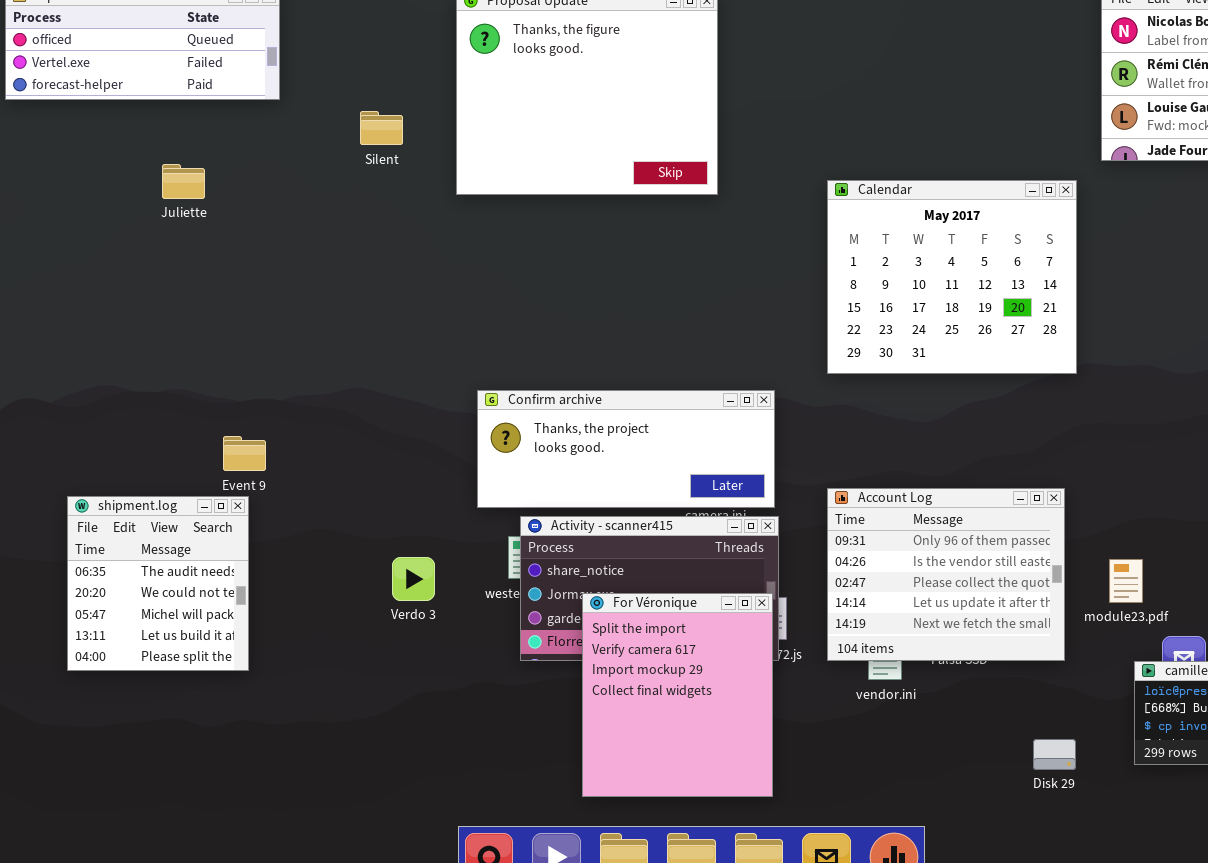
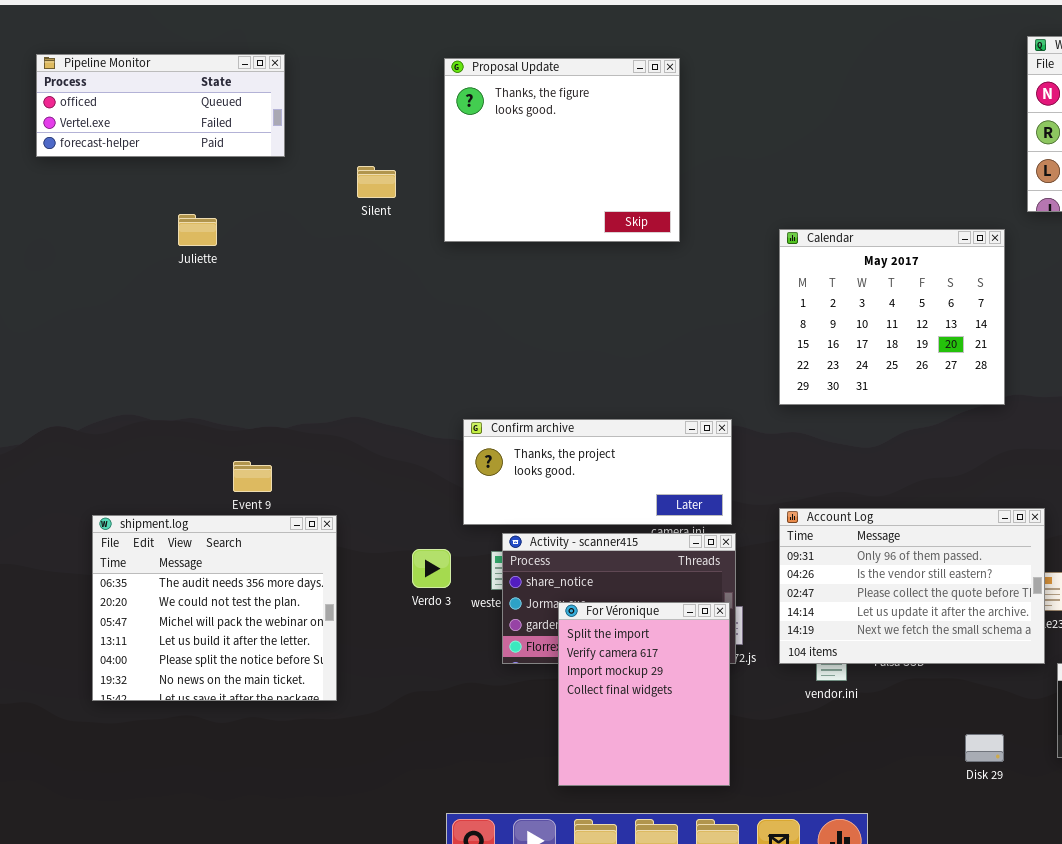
Account Log: [827,488,1065,661] -> [779,508,1045,664], resized
shipment.log: [67,496,249,671] -> [92,515,337,701], resized
Verdo 3: [392,557,435,601] -> [412,549,451,588], moved

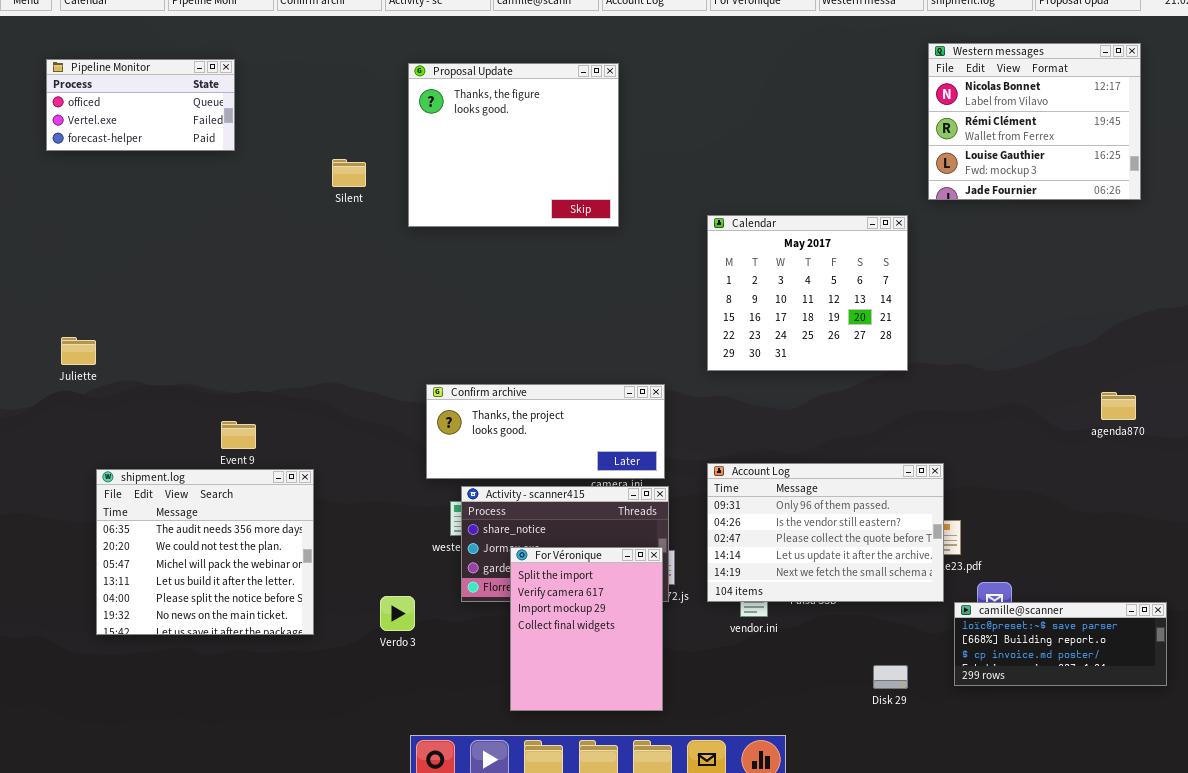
Pipeline Monitor: [36,54,285,157] -> [46,59,235,151], resized
Juliette: [178,214,217,246] -> [61,337,96,365], moved
Verdo 3: [412,549,451,588] -> [380,596,415,631], moved

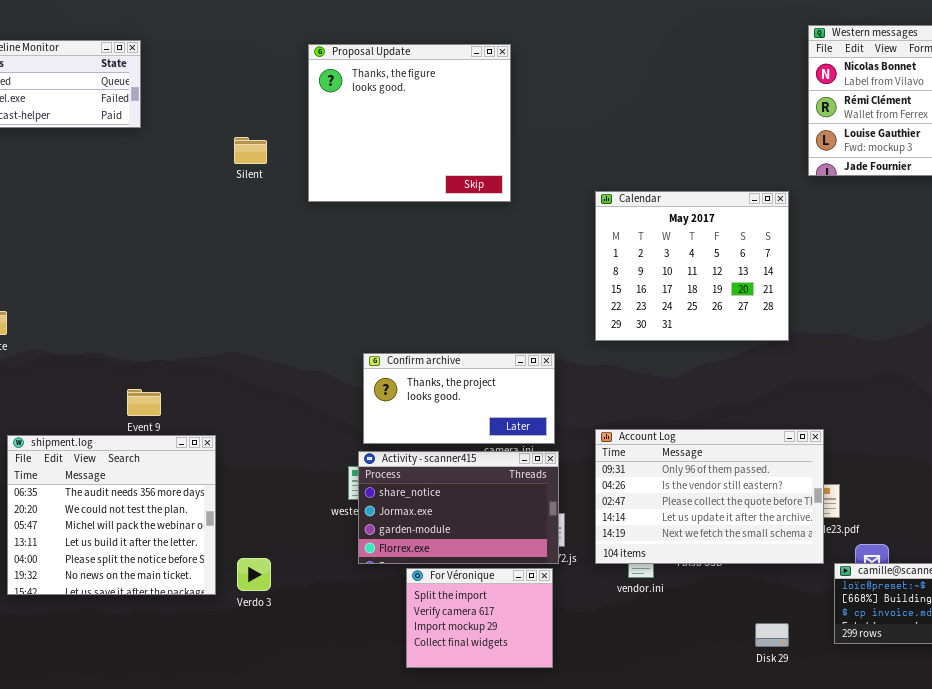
Confirm archive: [426,384,665,479] -> [363,353,555,444], resized
For Véronique: [510,547,663,711] -> [406,568,553,668], resized
Verdo 3: [380,596,415,631] -> [237,558,271,591], moved

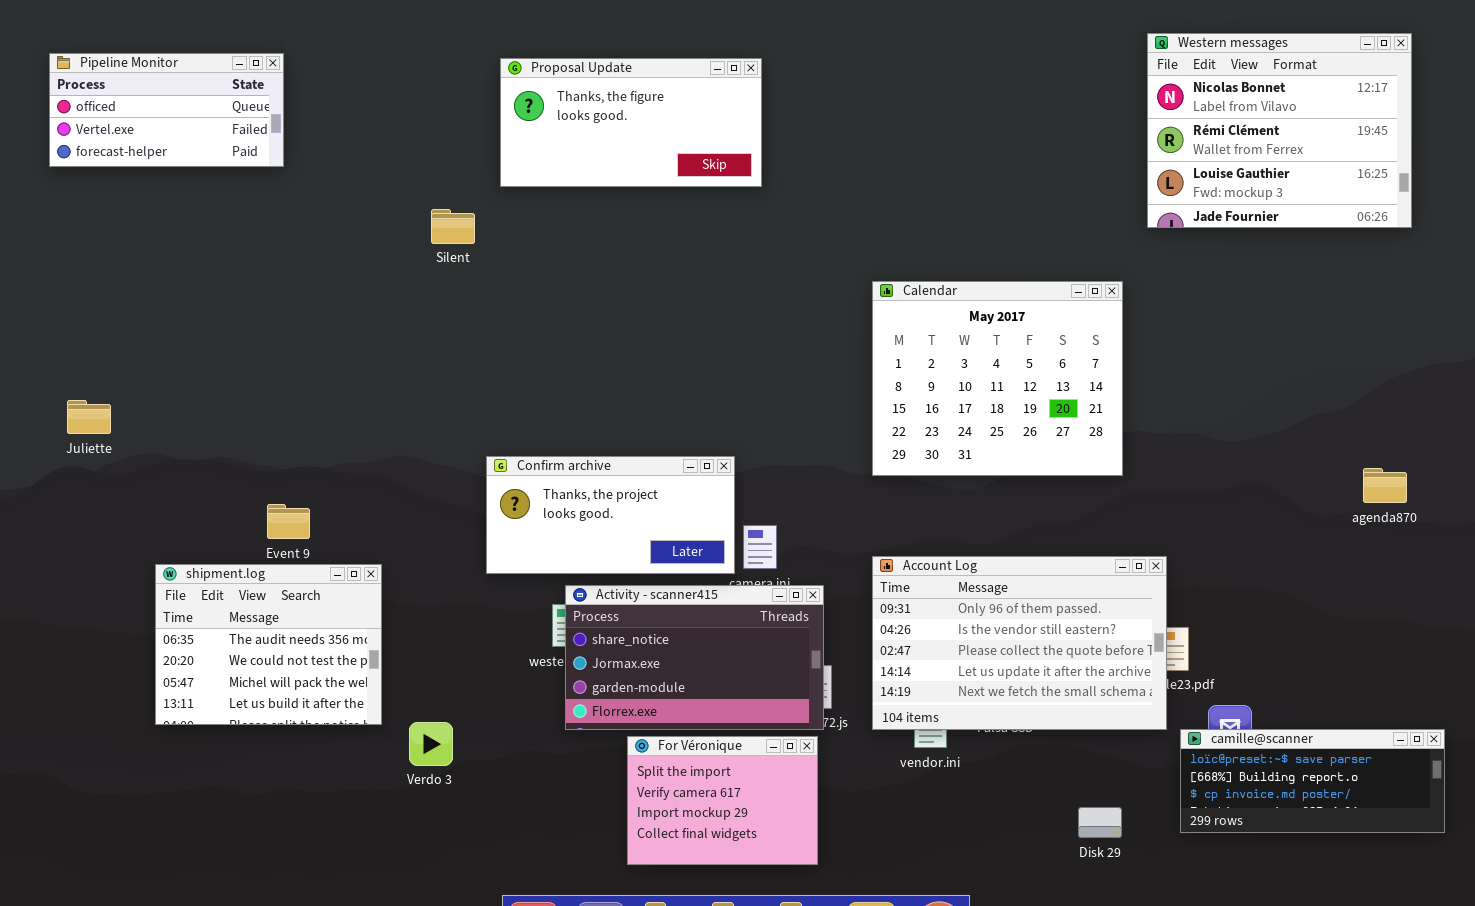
Proposal Update: [308,44,511,202] -> [500,58,762,187], resized
Silent: [234,137,267,164] -> [431,209,475,244], moved
Calendar: [595,191,789,341] -> [872,281,1123,476], moved
Confirm archive: [363,353,555,444] -> [486,456,735,574], moved
shipment.log: [7,435,216,595] -> [155,564,382,725], resized

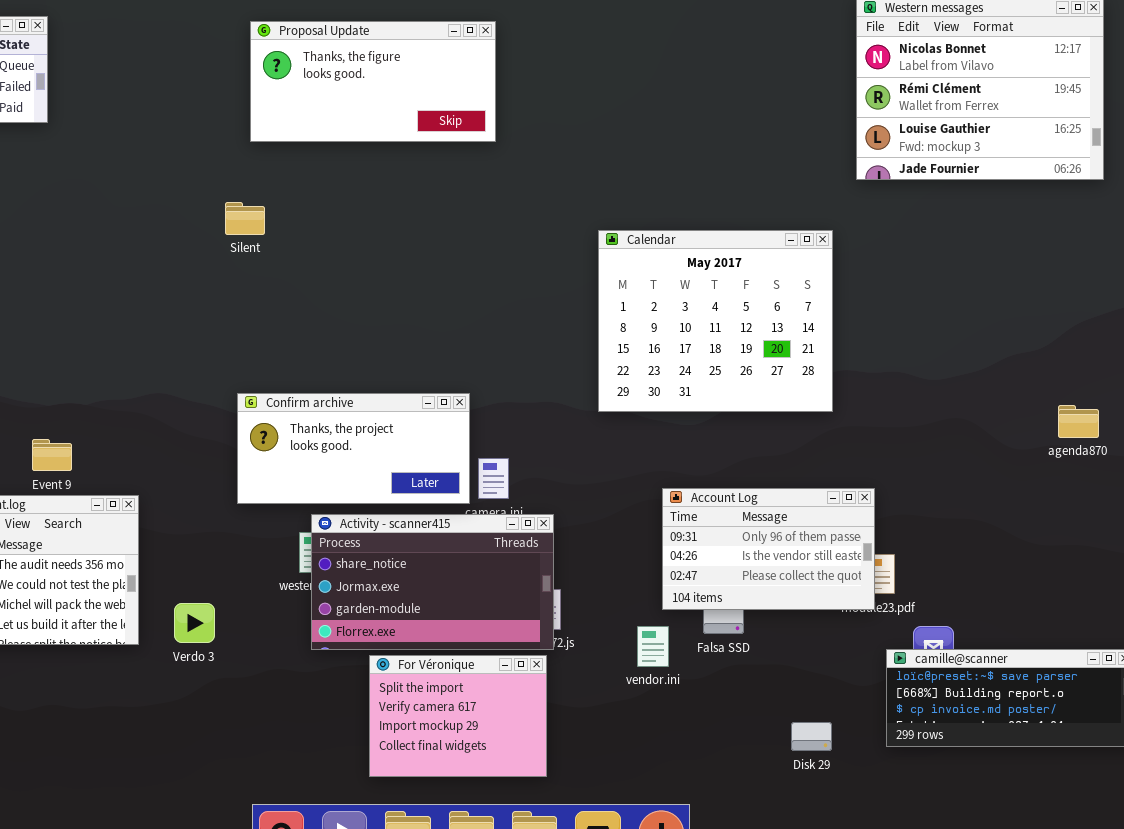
Silent: [431,209,475,244] -> [225,202,265,235], moved
Account Log: [872,556,1167,730] -> [662,488,875,610], resized
Verdo 3: [409,722,453,766] -> [174,603,215,643], moved

